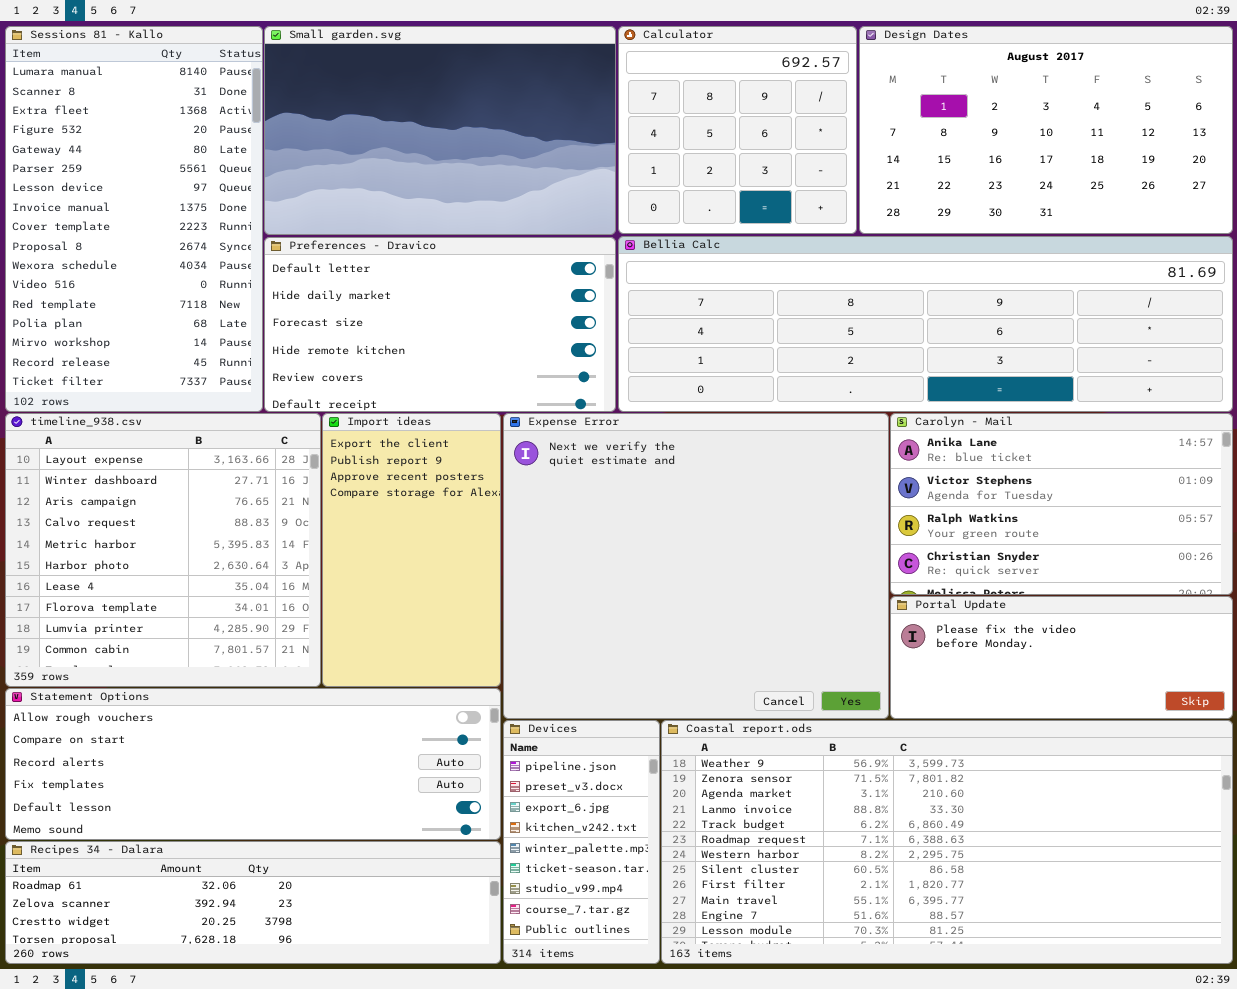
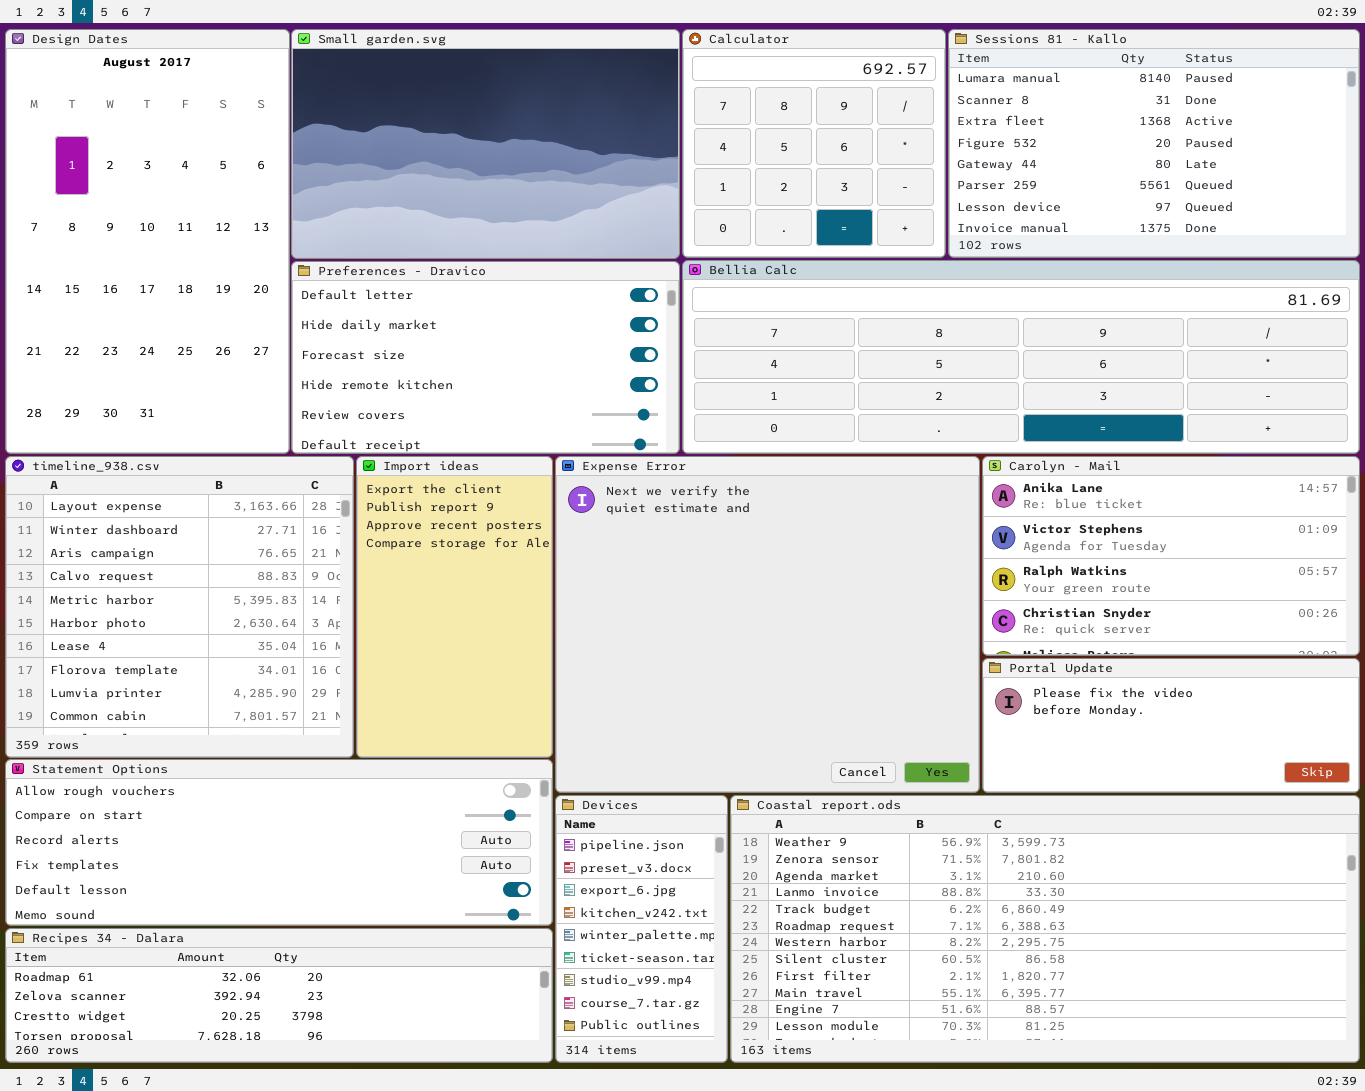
Sessions 81 - Kallo: [5,26,263,412] -> [948,29,1360,258], moved, resized
Design Dates: [859,26,1233,234] -> [5,29,290,454], moved, resized

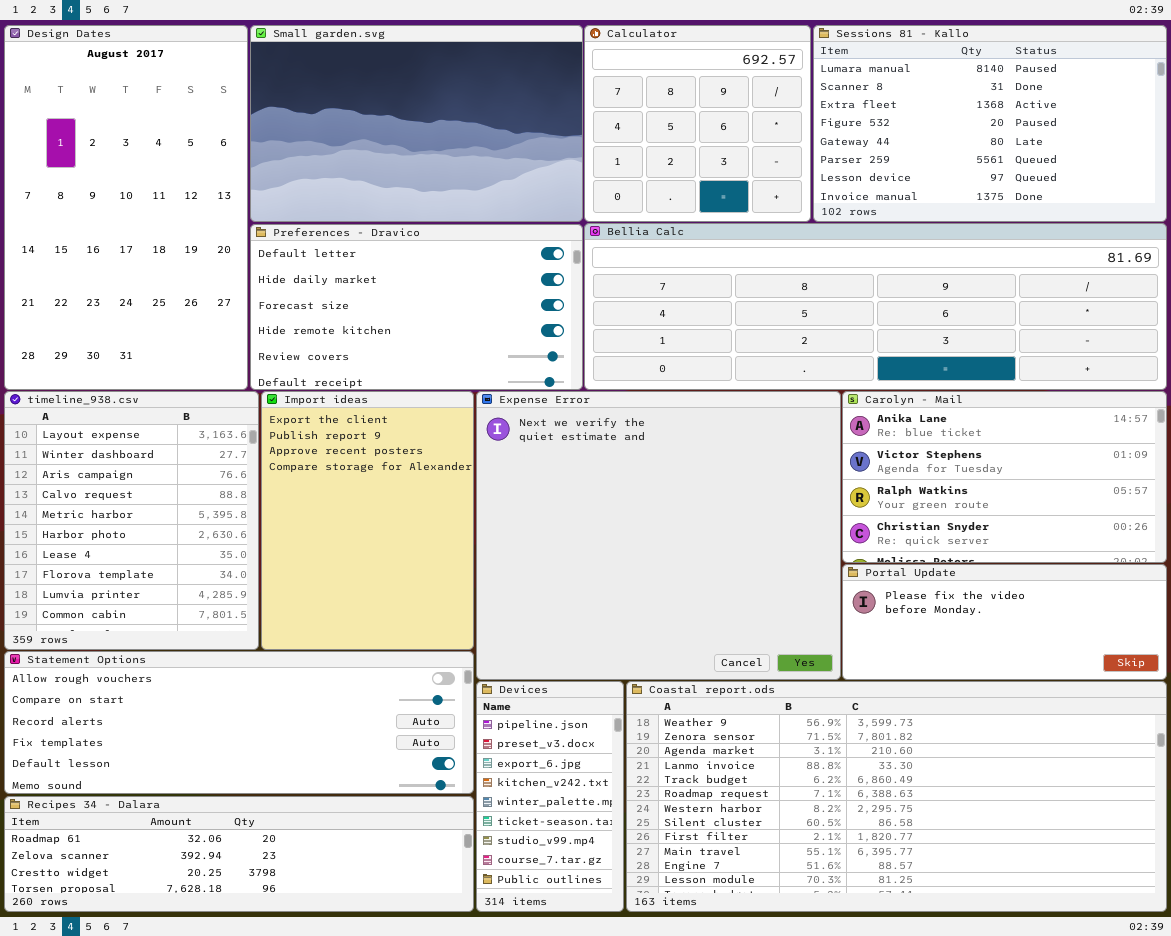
timeline_938.csv: [5,456,354,758] -> [4,391,259,650], resized
Import ideas: [356,456,553,758] -> [261,391,474,650], resized

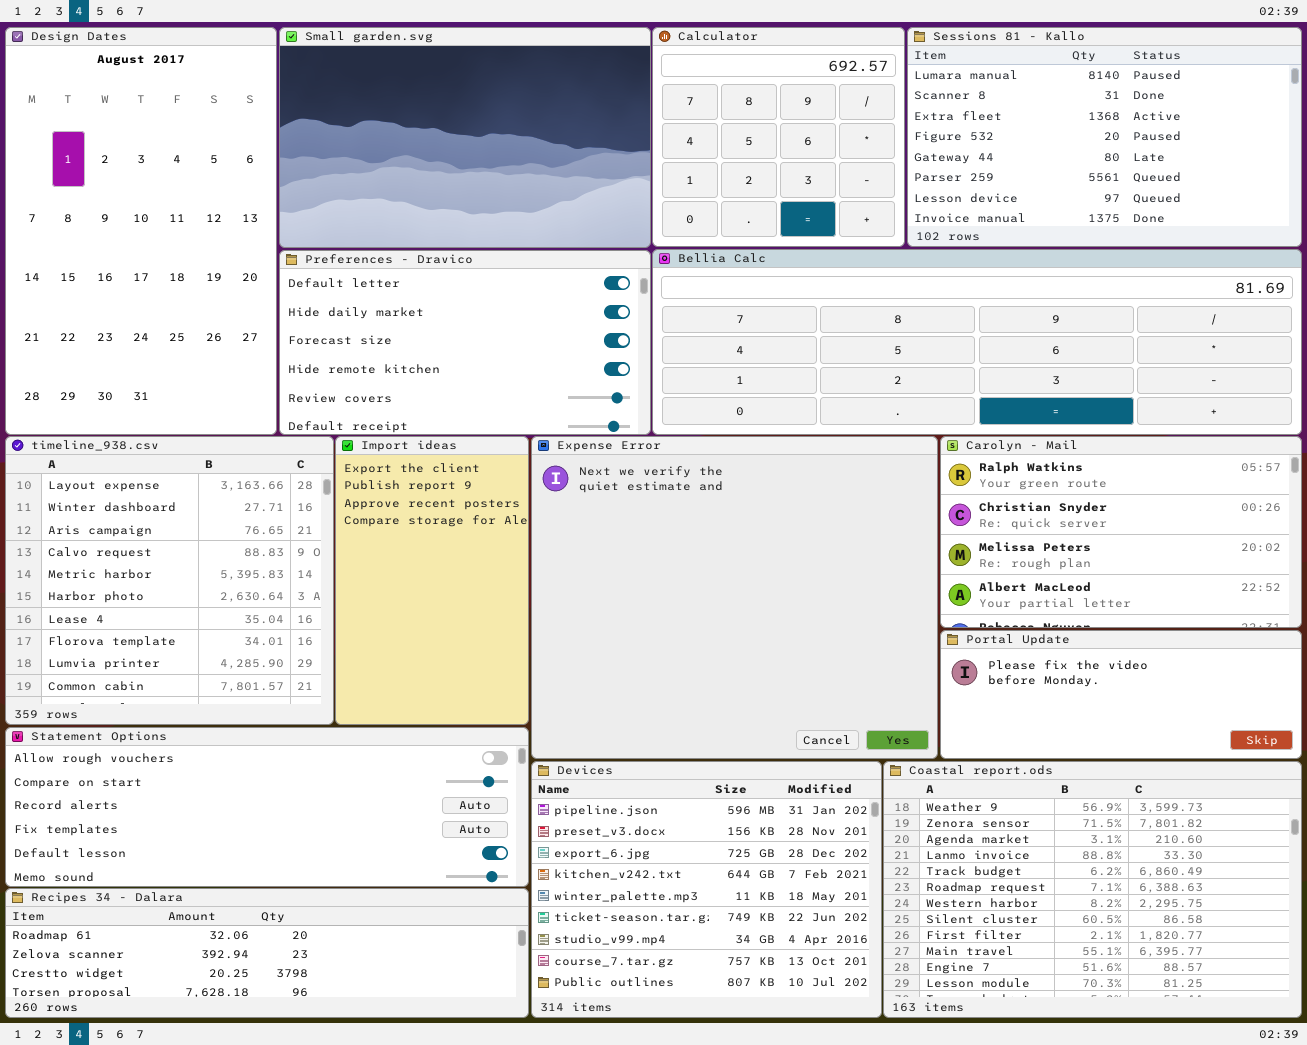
timeline_938.csv: [4,391,259,650] -> [5,436,334,725], resized
Import ideas: [261,391,474,650] -> [335,436,529,725], resized
Carolyn - Mail: [842,391,1167,563] -> [940,436,1302,628], scrolled down 2 rows
Devices: [476,681,624,912] -> [531,761,882,1018], resized
Coastal report.ods: [626,681,1167,912] -> [883,761,1302,1018], resized

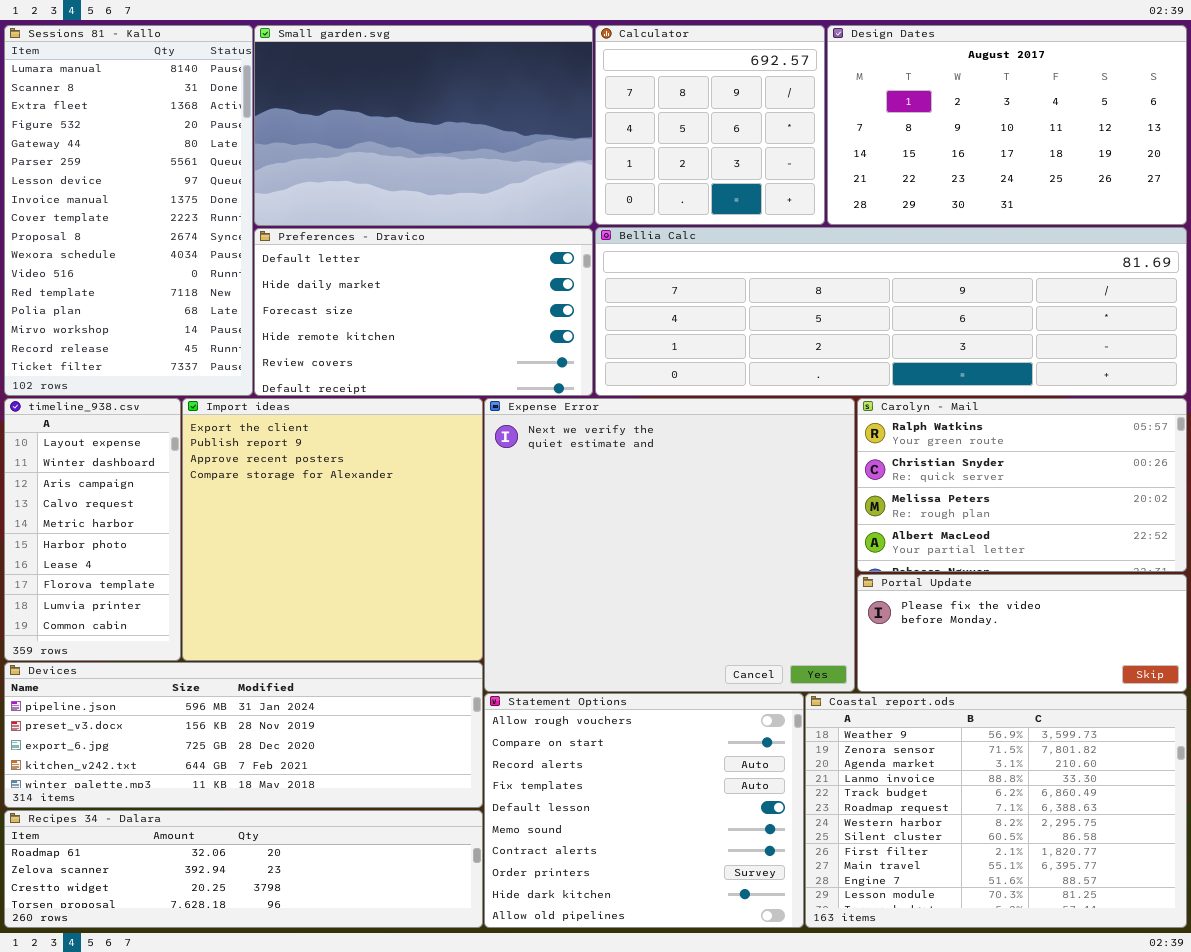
Design Dates: [5,27,277,435] -> [827,25,1187,225], moved, resized
Sessions 81 - Kallo: [907,27,1302,247] -> [4,25,253,396], moved, resized
timeline_938.csv: [5,436,334,725] -> [4,398,181,661], resized
Import ideas: [335,436,529,725] -> [182,398,483,661], resized
Statement Options: [5,727,529,887] -> [484,693,804,928], moved, resized
Devices: [531,761,882,1018] -> [4,662,483,808], moved, resized

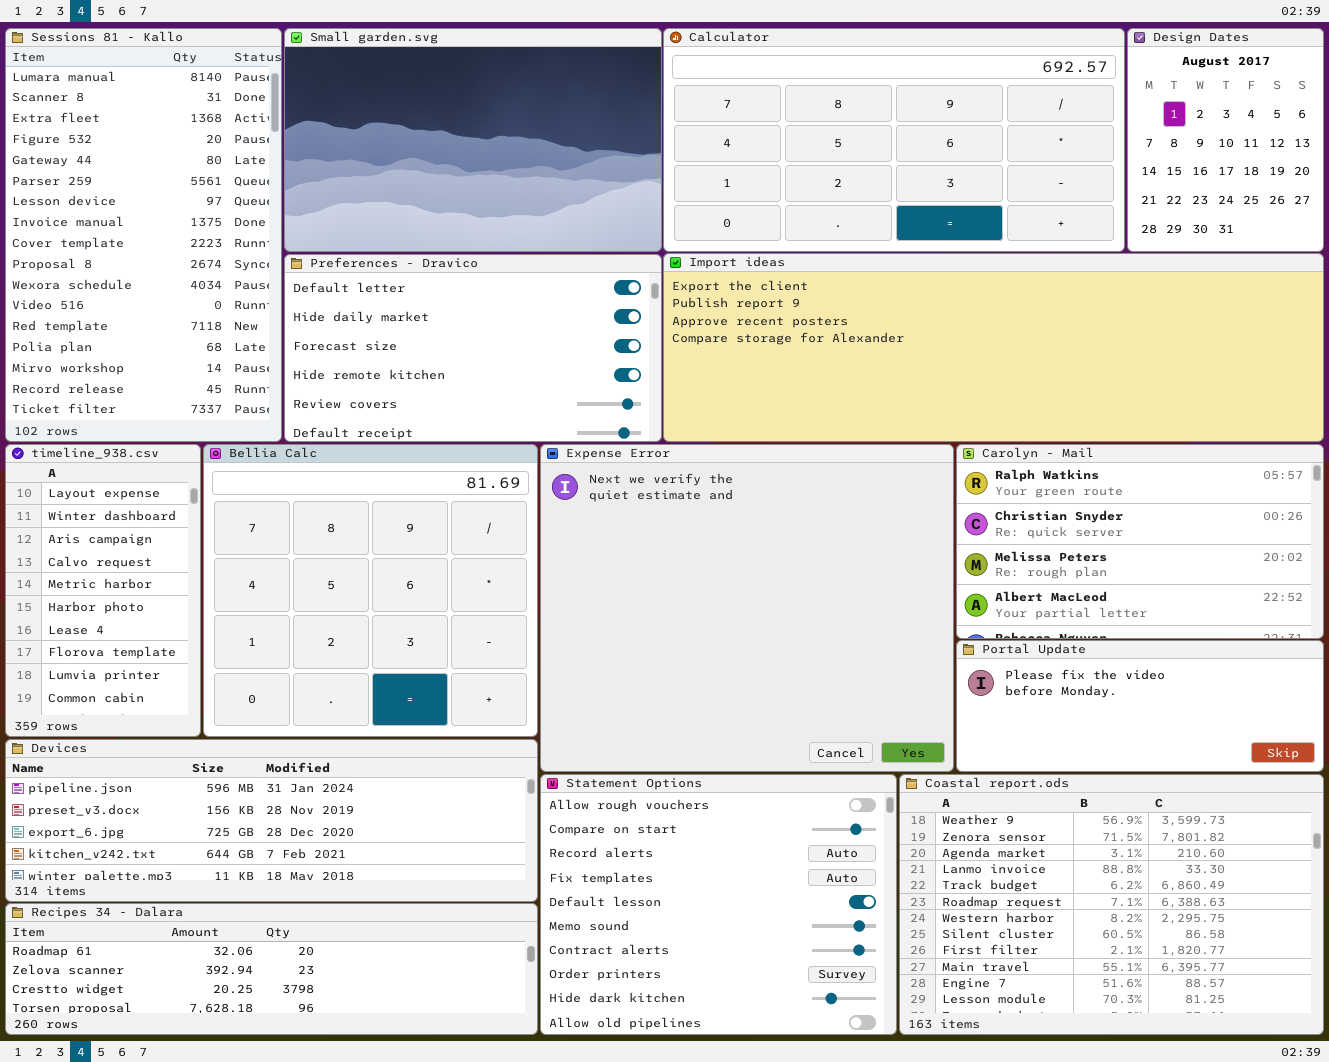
Calculator: [595,25,825,225] -> [663,28,1125,252], resized
Design Dates: [827,25,1187,225] -> [1127,28,1324,252], resized
Bellia Calc: [595,227,1187,396] -> [203,444,538,737], moved, resized
Import ideas: [182,398,483,661] -> [663,253,1324,442], moved, resized

